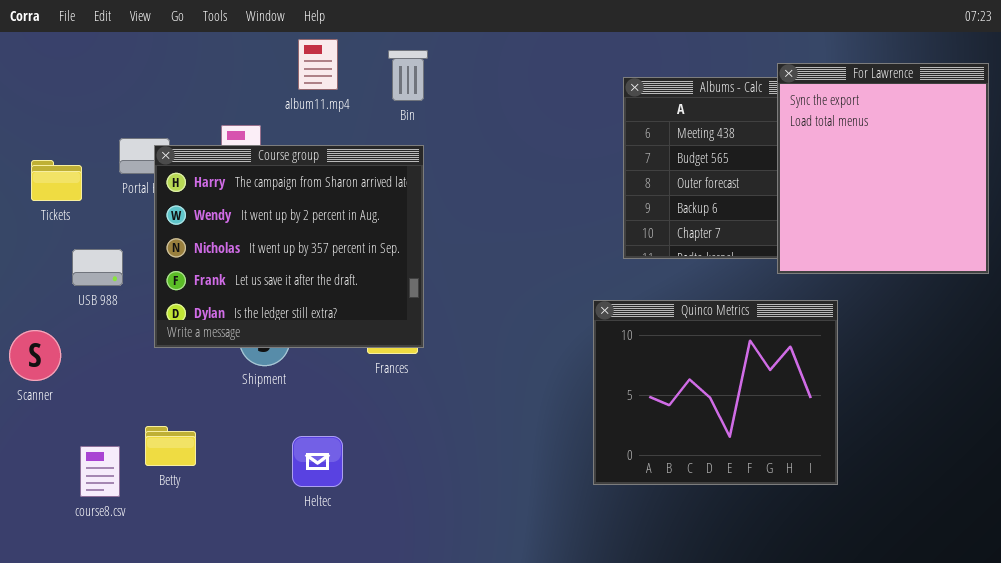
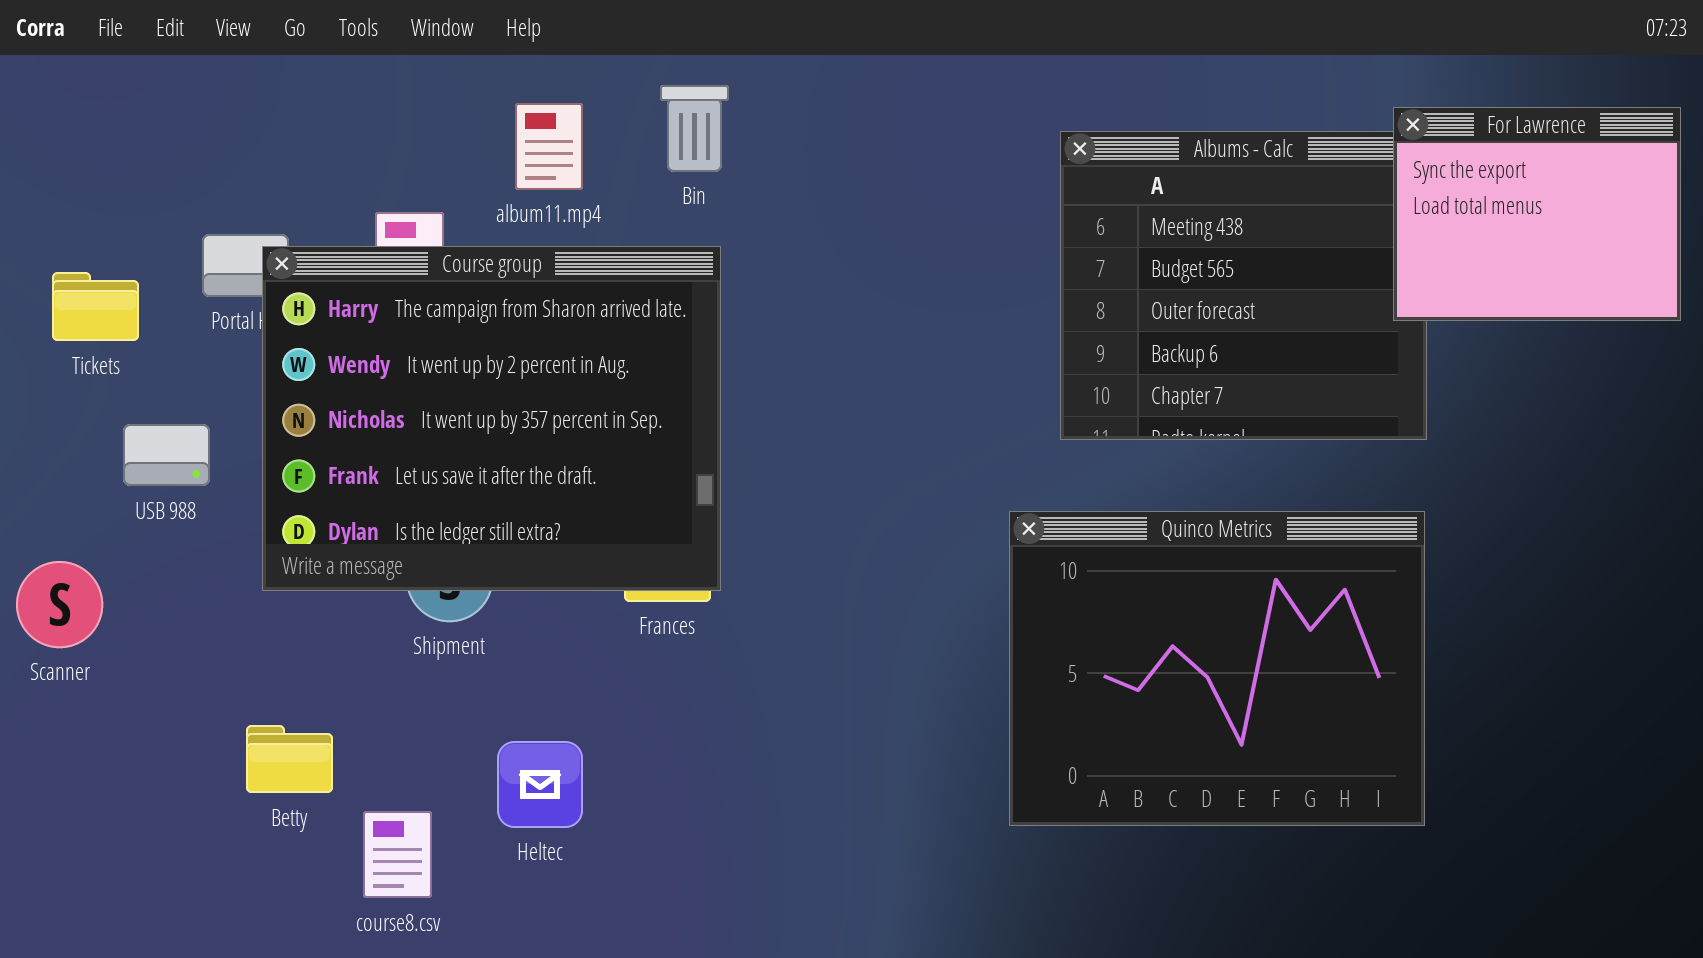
album11.mp4: [298,39,338,90] -> [515,103,583,190], moved
For Lawrence: [777,63,989,274] -> [1393,107,1681,321], resized
course8.csv: [80,446,120,497] -> [363,811,432,898], moved

